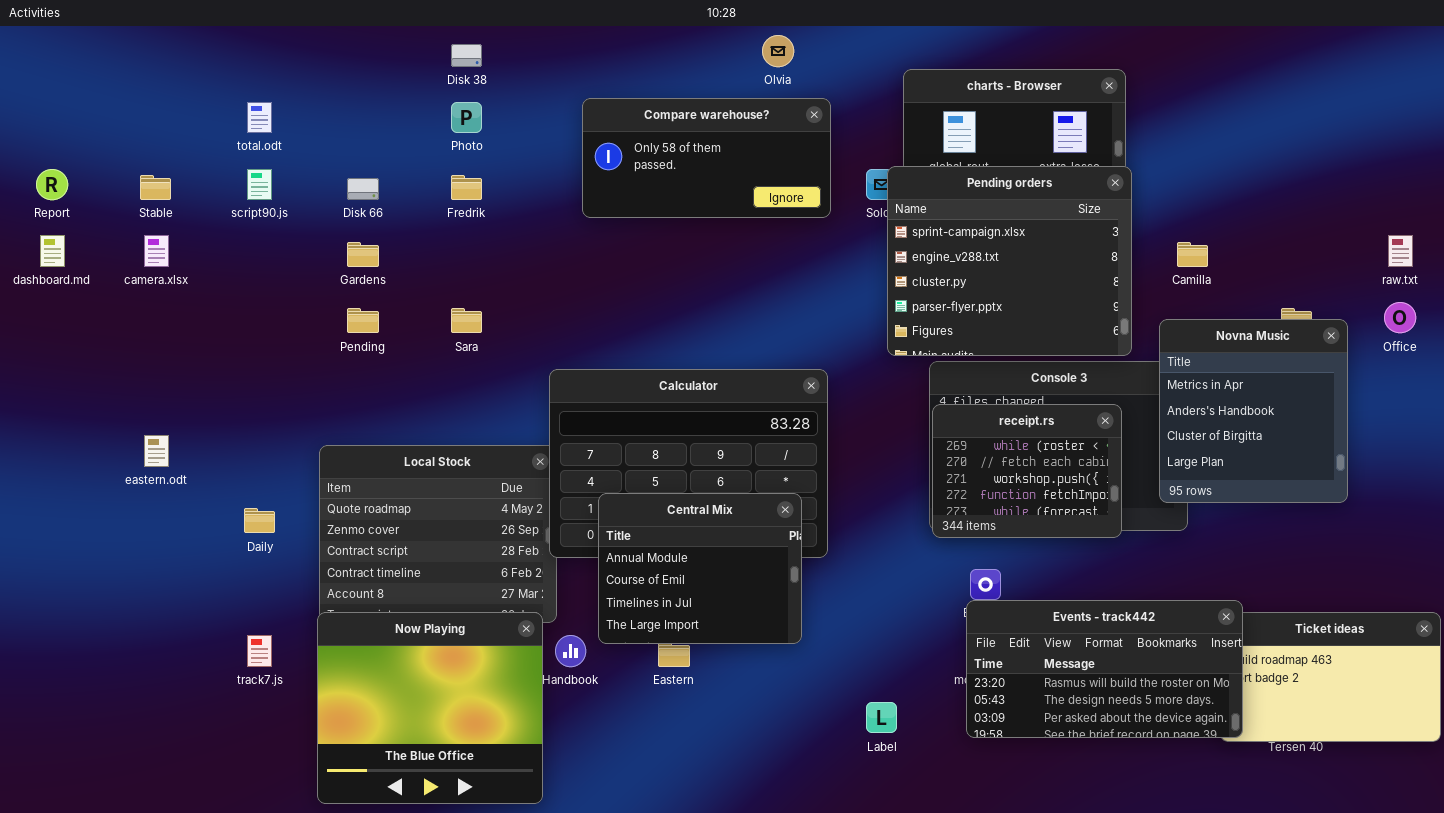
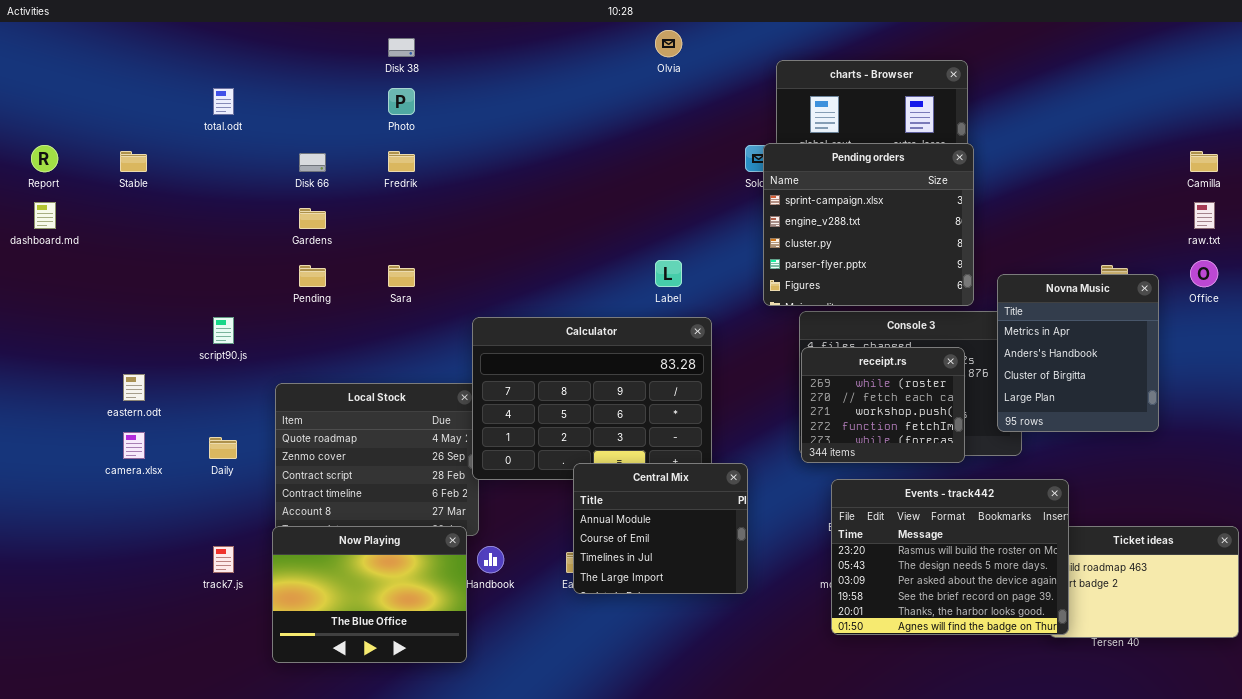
Compare warehouse?: [582,98,831,218] -> none, closed
script90.js: [247,169,272,200] -> [213,317,234,344], moved
camera.xlsx: [144,235,169,267] -> [123,432,145,459], moved
Camilla: [1177,242,1208,267] -> [1190,151,1218,172], moved
Central Mix: [598,493,802,644] -> [573,463,748,594], moved
Events - track442: [966,600,1243,738] -> [831,479,1069,635], resized
Now Playing: [317,612,543,804] -> [272,526,467,663], resized
Label: [866,702,897,733] -> [655,260,682,287], moved

